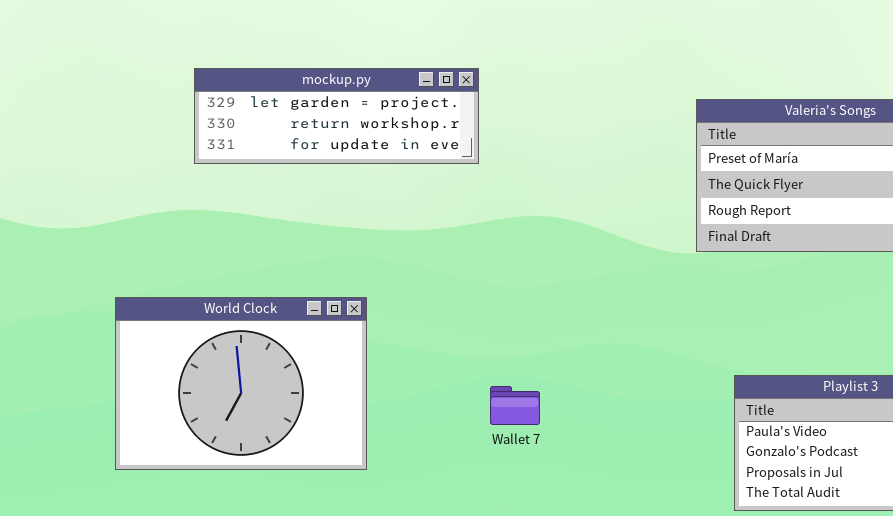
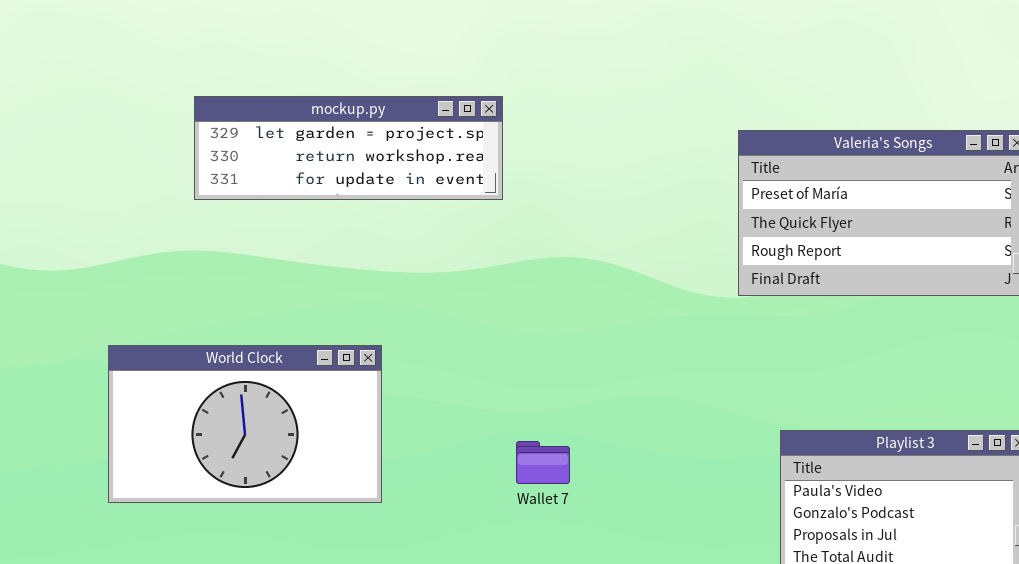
World Clock: [115,297,367,470] -> [108,345,382,503], resized

